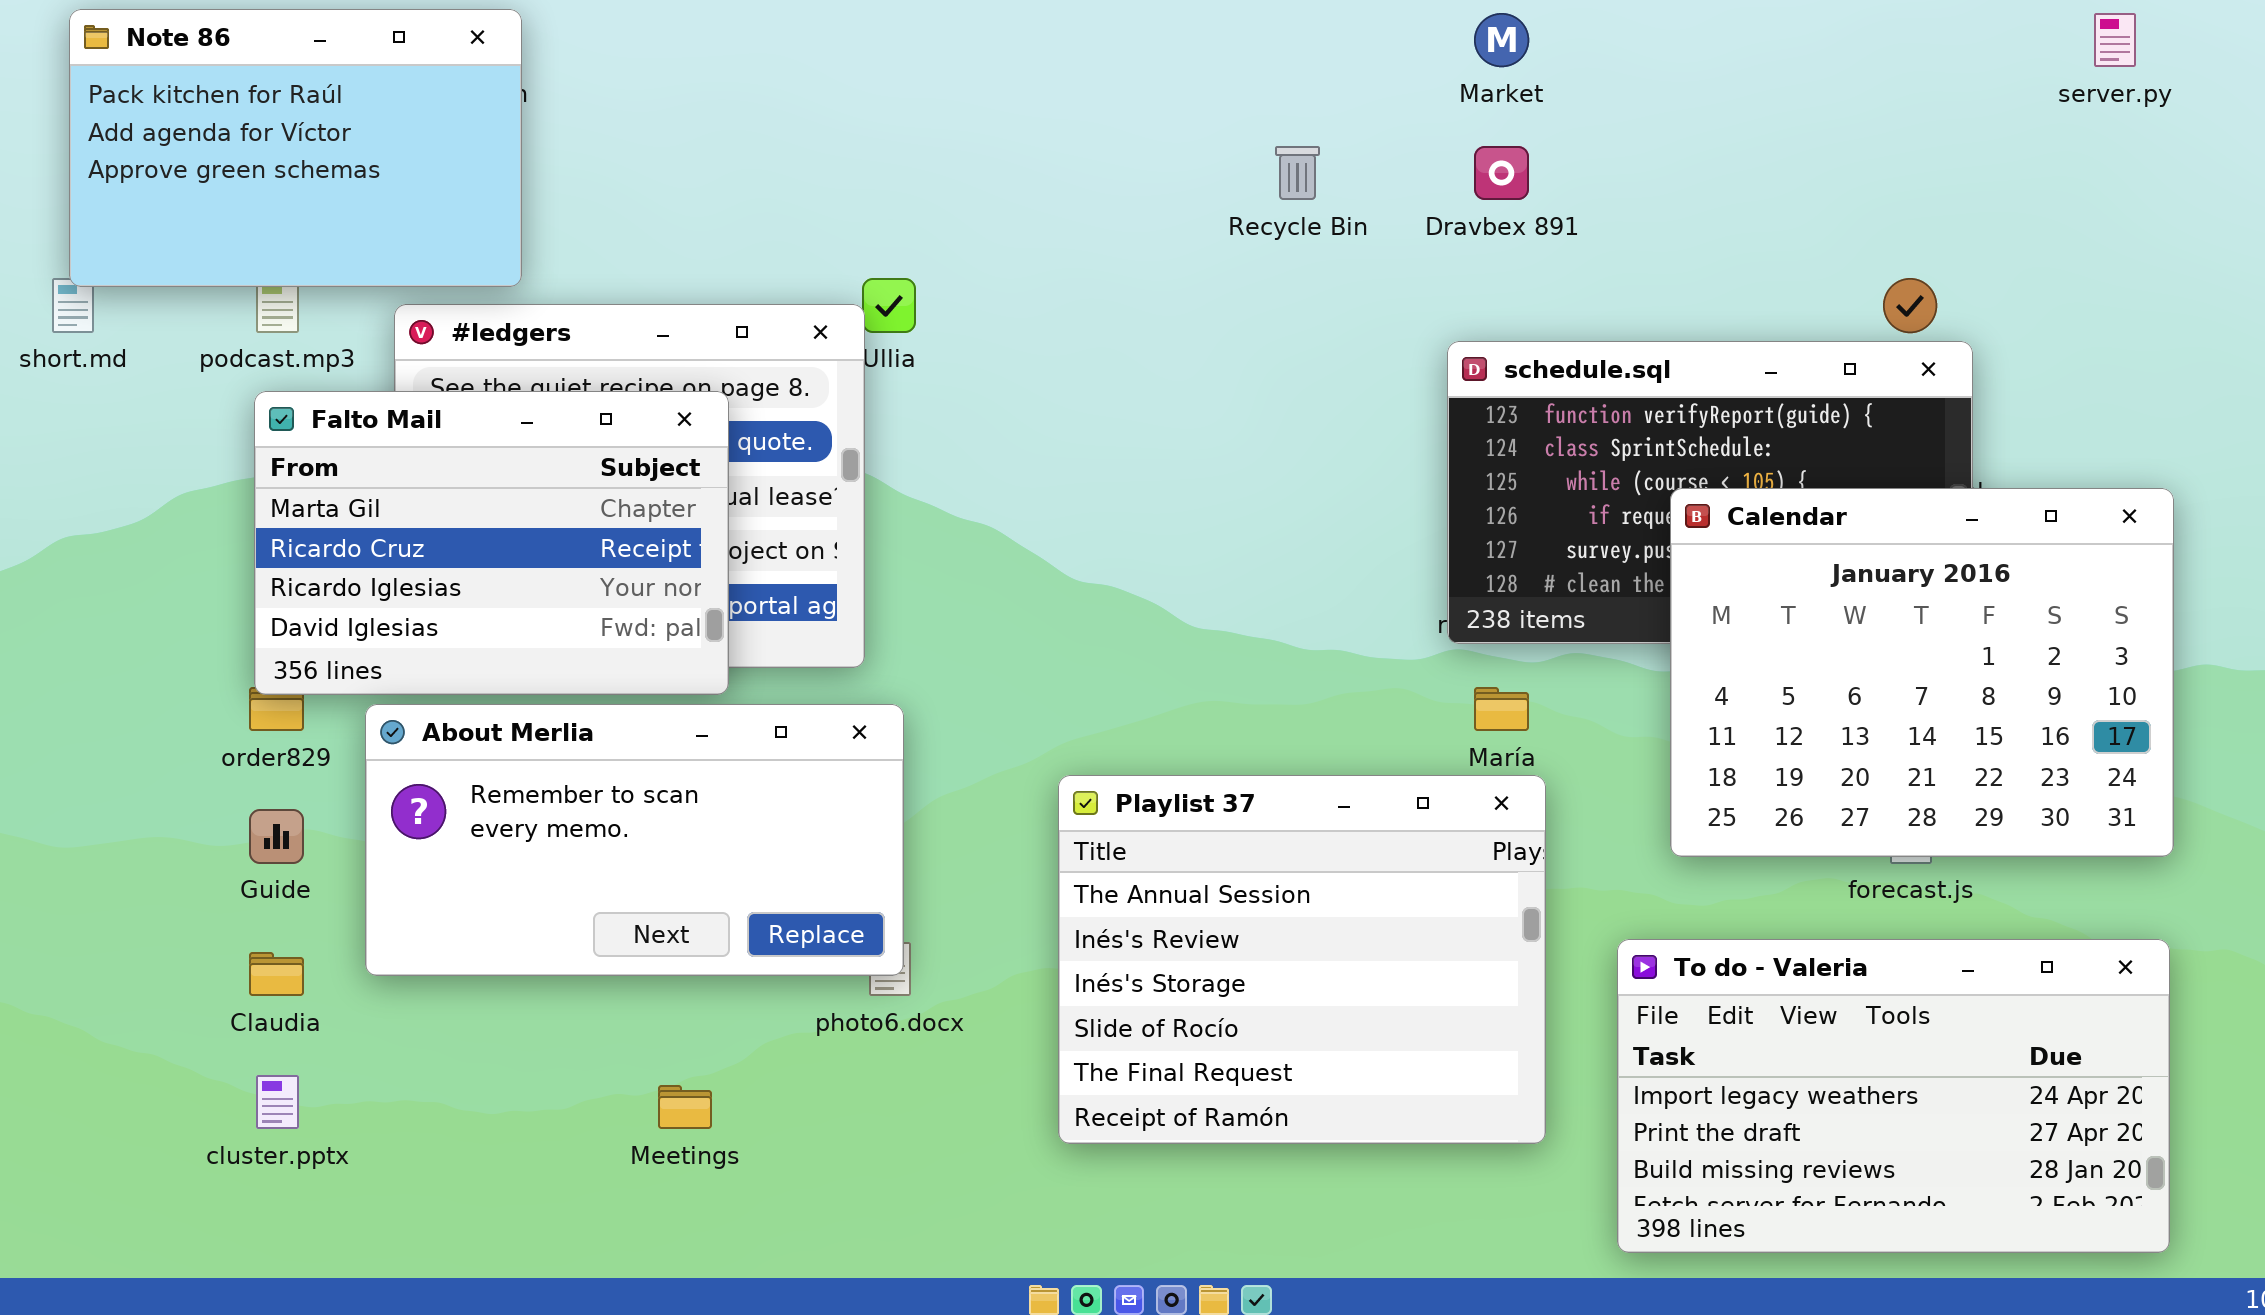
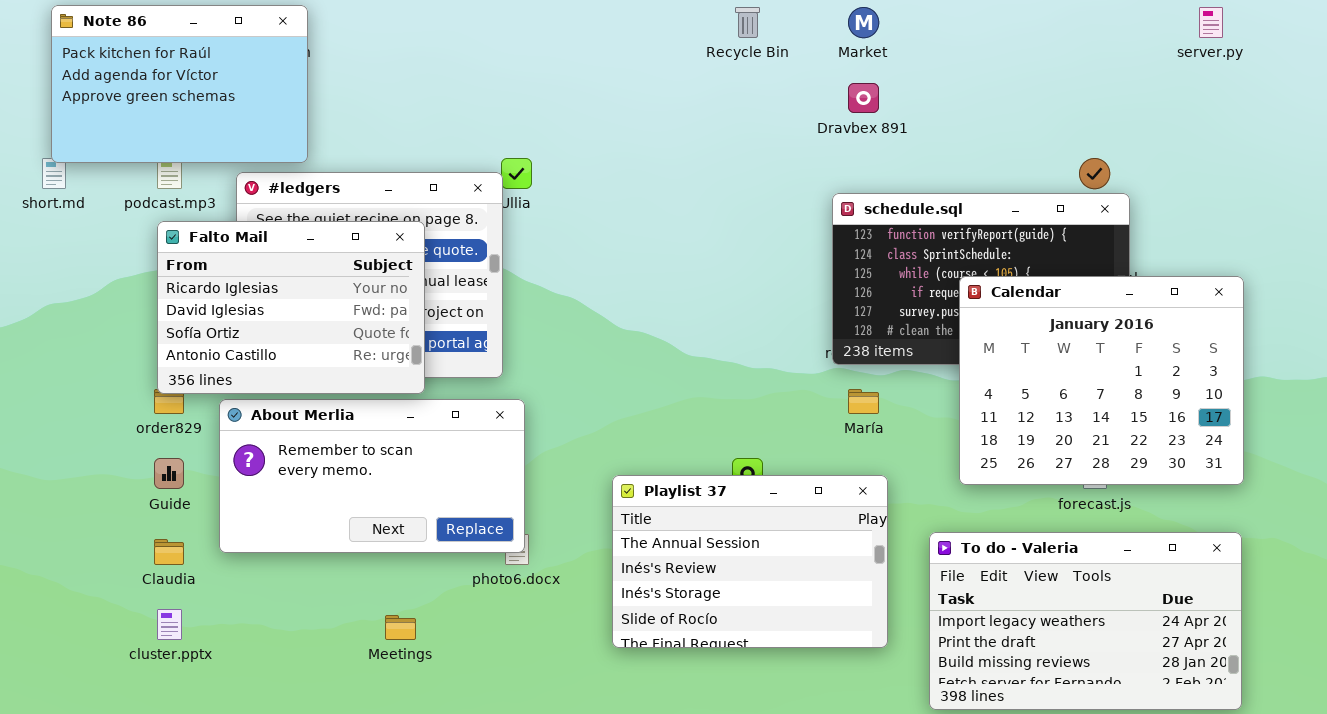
Recycle Bin: [1275,146,1320,200] -> [735,7,760,38], moved
Falto Mail: [254,391,729,695] -> [157,221,425,394], scrolled down 2 rows
Playlist 37: [1058,775,1546,1144] -> [612,475,888,648], resized

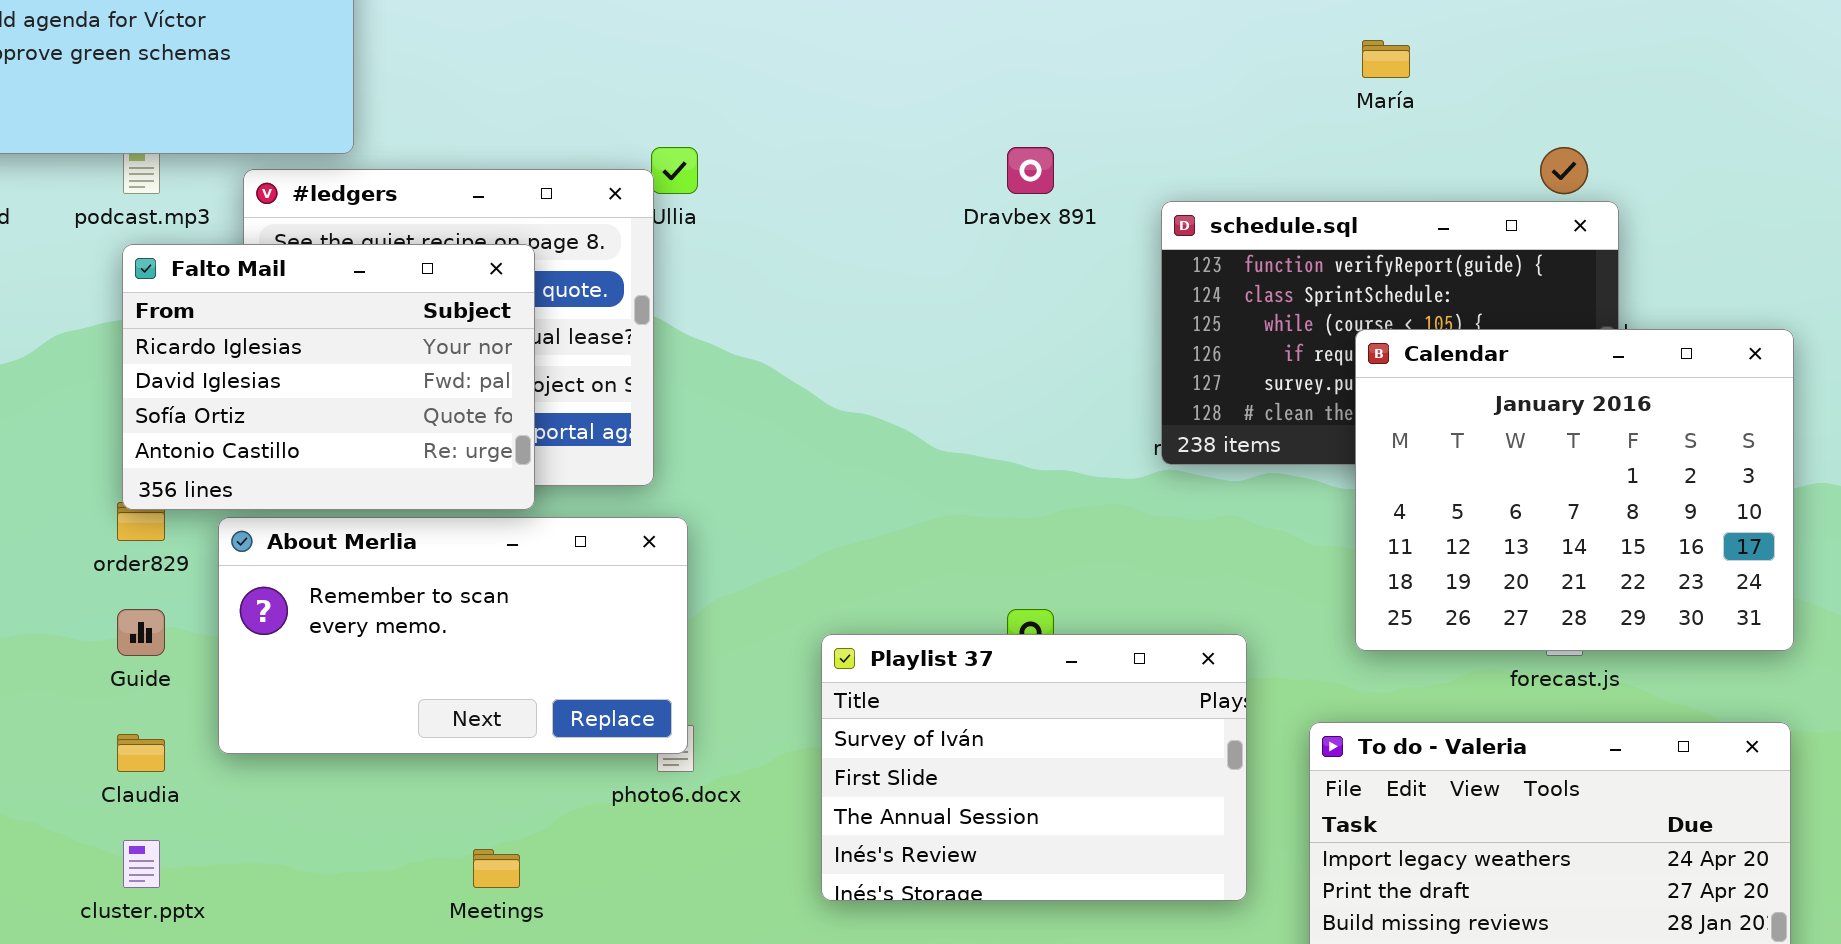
Dravbex 891: [848,83,879,113] -> [1007,147,1054,194], moved
María: [848,389,879,414] -> [1362,40,1410,78], moved
Playlist 37: [612,475,888,648] -> [821,634,1247,901], scrolled up 2 rows

